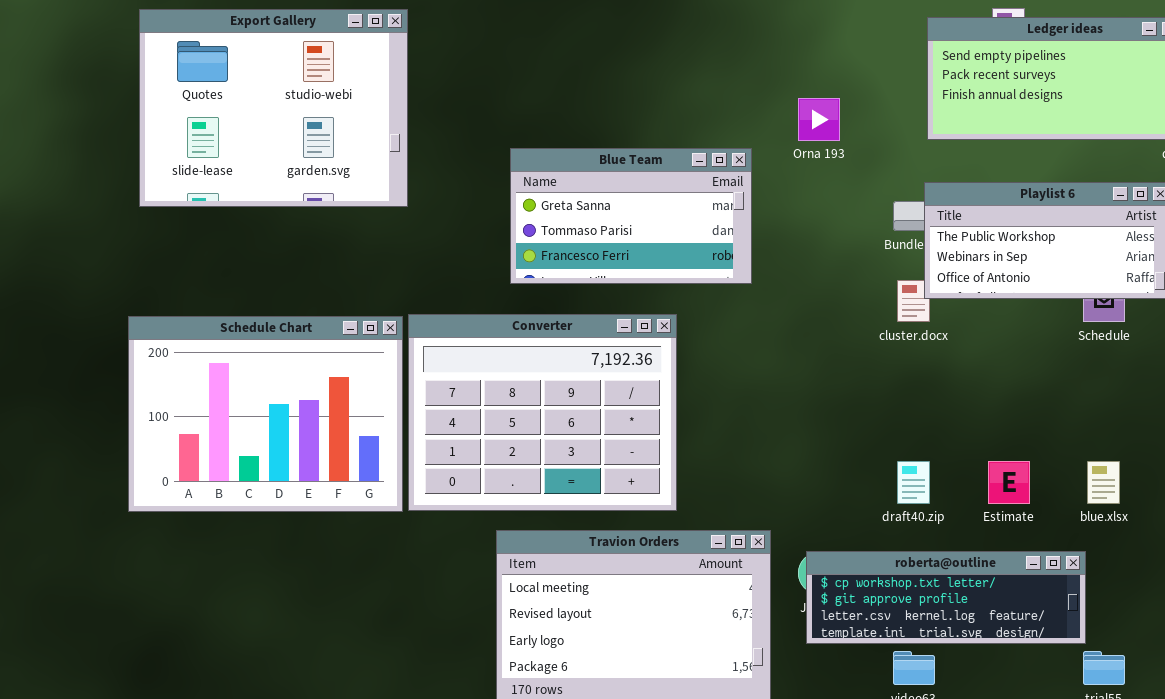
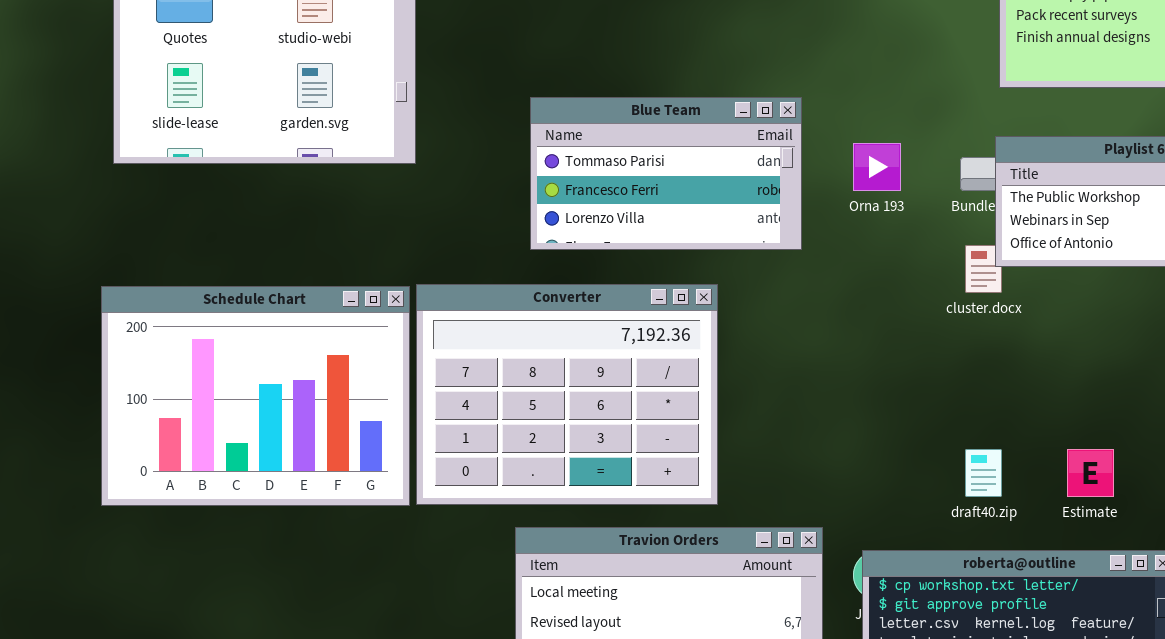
Orna 193: [798,98,840,141] -> [853,143,901,191], moved
Blue Team: [510,148,752,284] -> [530,97,802,250], scrolled down 1 row

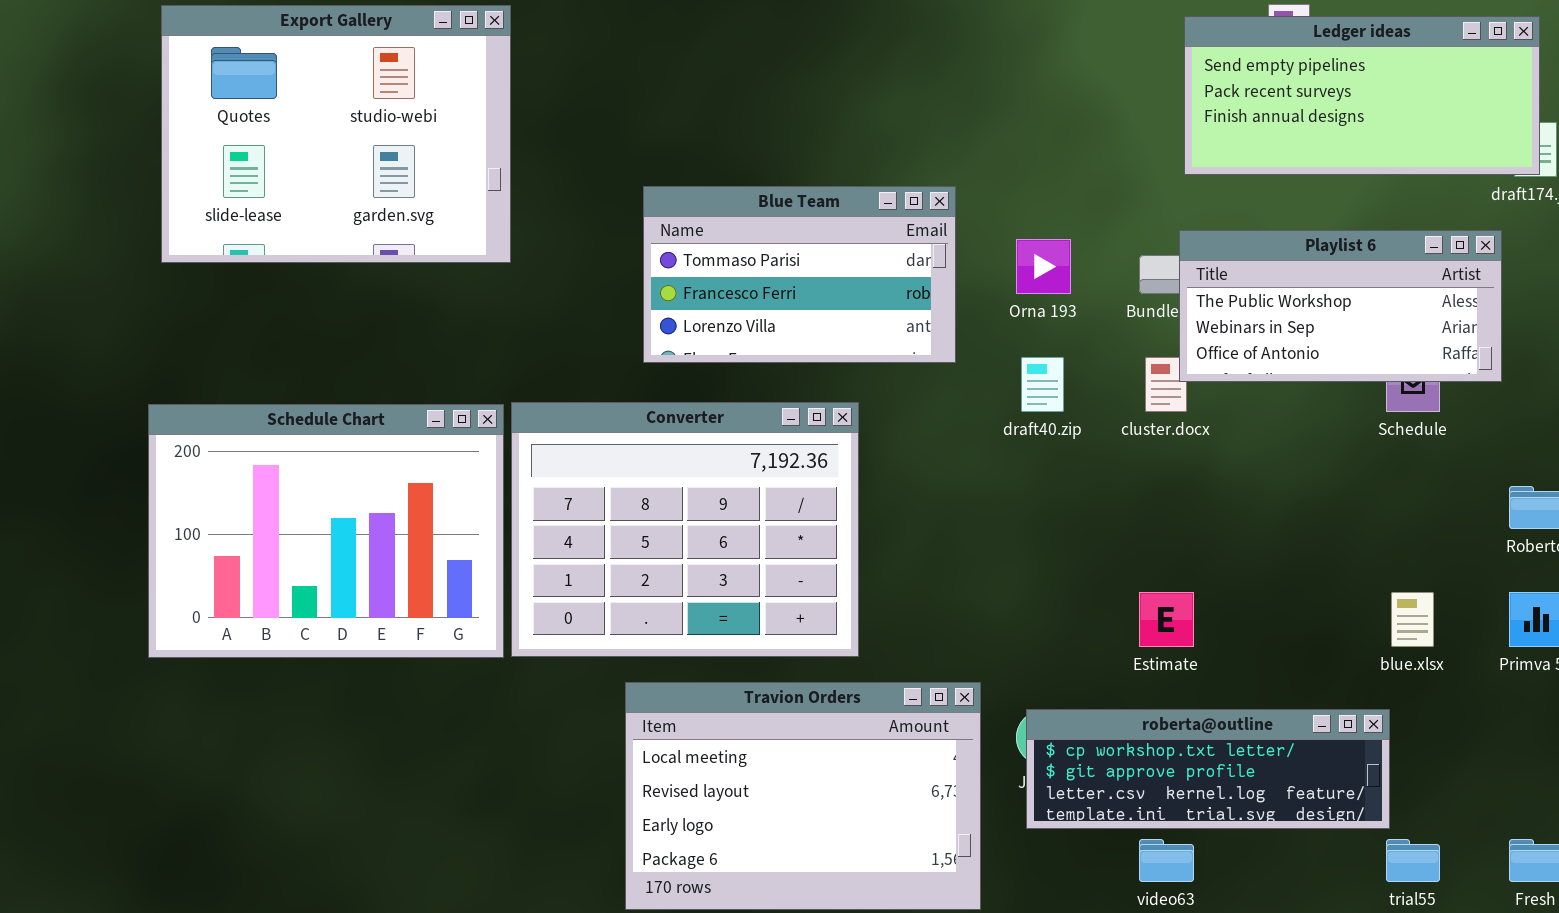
draft40.zip: [965,449,1002,497] -> [1021,357,1064,412], moved
Estimate: [1067,449,1114,497] -> [1139,592,1194,647], moved

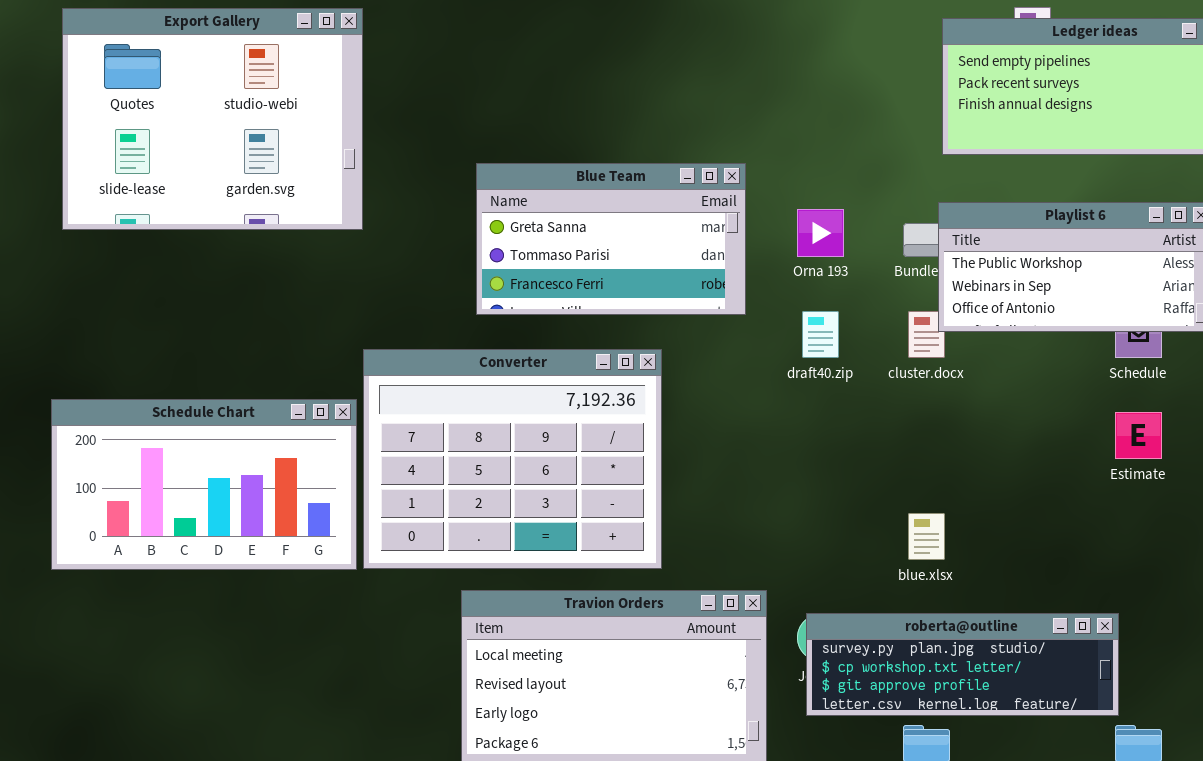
Blue Team: [643,186,956,363] -> [476,163,746,315], scrolled up 1 row
Schedule Chart: [148,404,504,658] -> [51,399,357,570], resized
Estimate: [1139,592,1194,647] -> [1115,412,1162,459], moved
blue.xlsx: [1391,592,1434,647] -> [908,513,945,560], moved
roberta@outline: [1026,709,1390,829] -> [806,613,1119,716], scrolled up 1 row

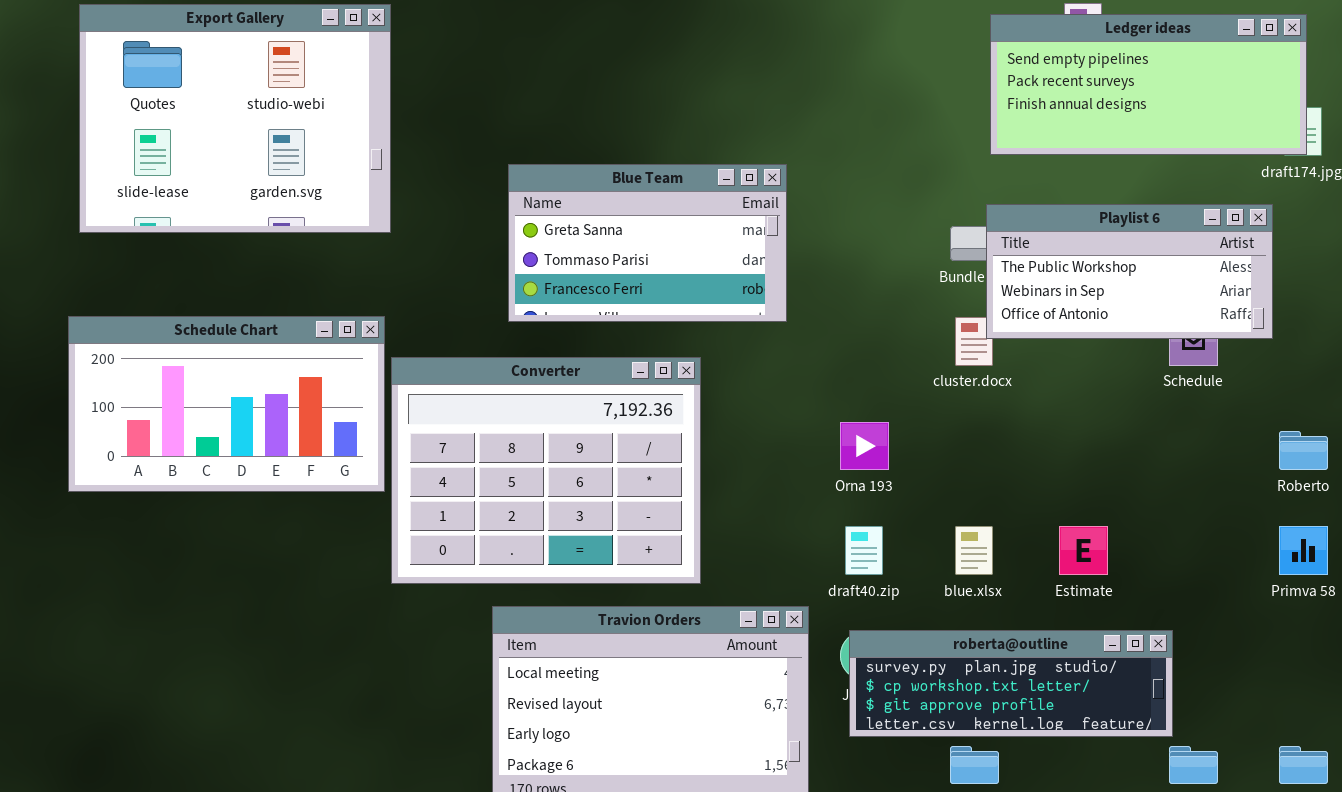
Orna 193: [797,209,844,257] -> [840,422,889,470], moved
draft40.zip: [802,311,839,358] -> [845,526,883,575], moved
Schedule Chart: [51,399,357,570] -> [68,316,385,492], moved
Estimate: [1115,412,1162,459] -> [1059,526,1108,575], moved

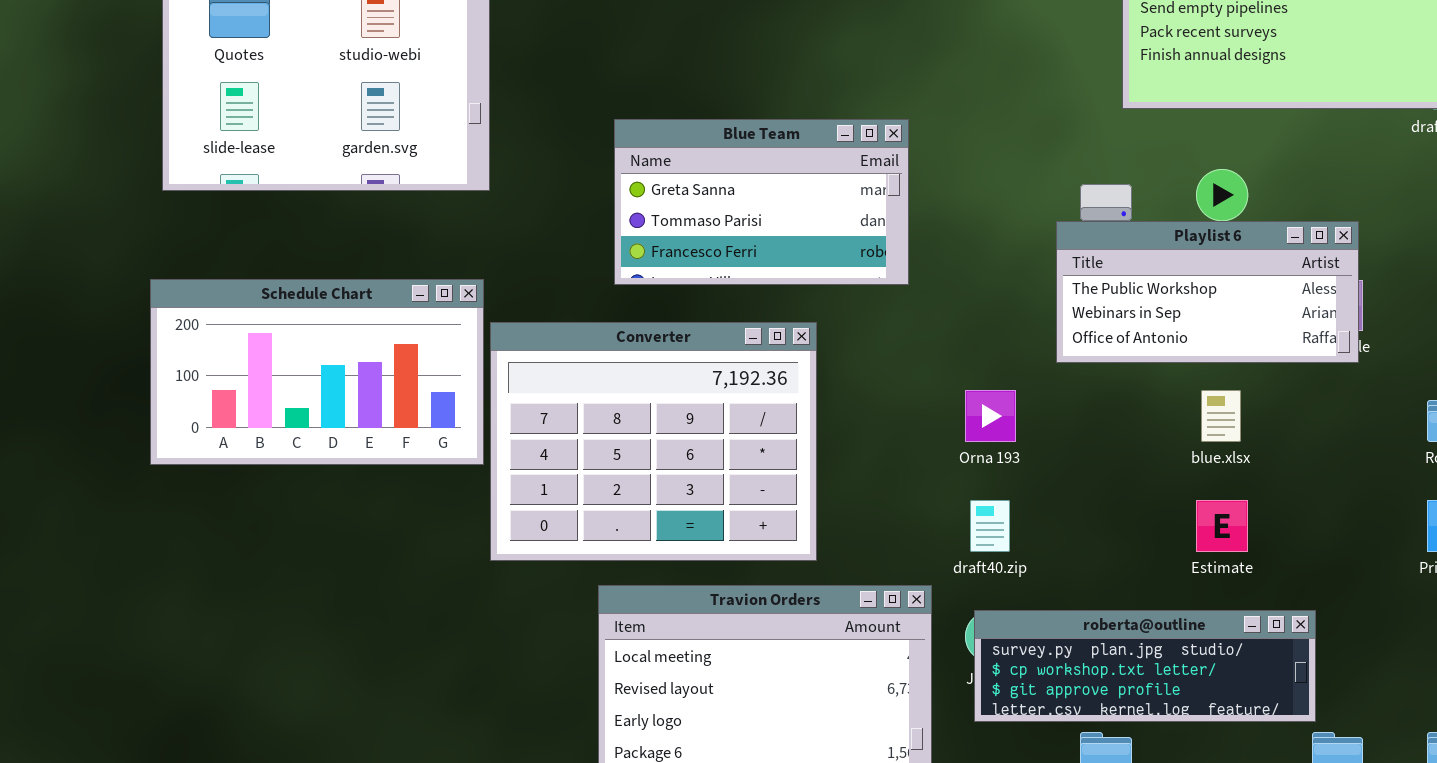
Playlist 6: [986,204,1273,339] -> [1056,221,1359,363], moved
blue.xlsx: [955,526,993,575] -> [1201,390,1241,442], moved

